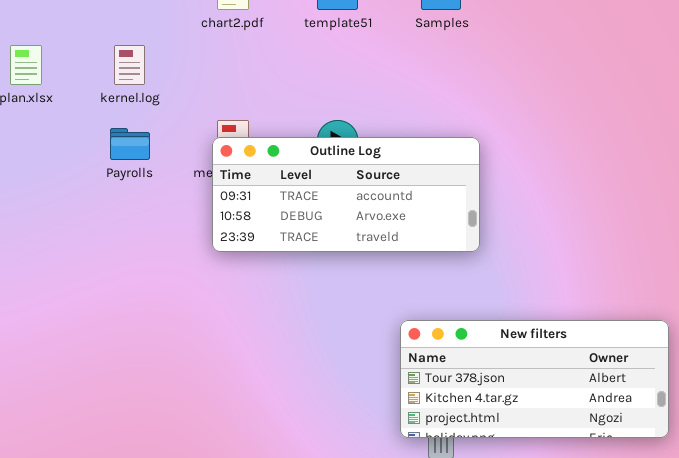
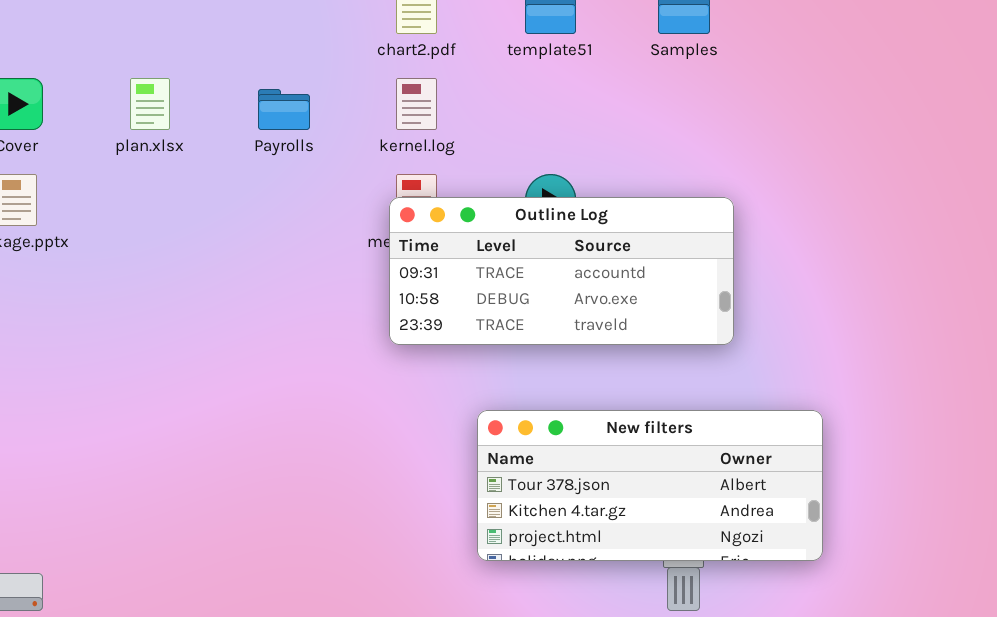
kernel.log: [114,45,145,85] -> [396,78,437,130], moved
Payrolls: [110,128,150,160] -> [258,89,310,130], moved
New filters: [400,320,669,438] -> [477,410,823,561], moved

